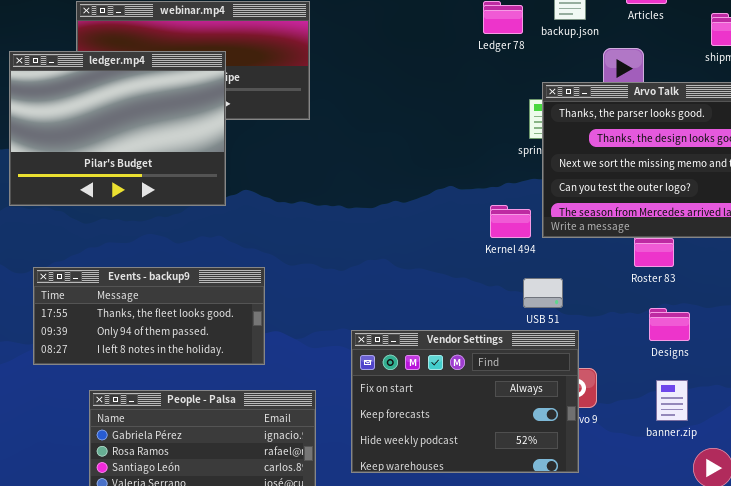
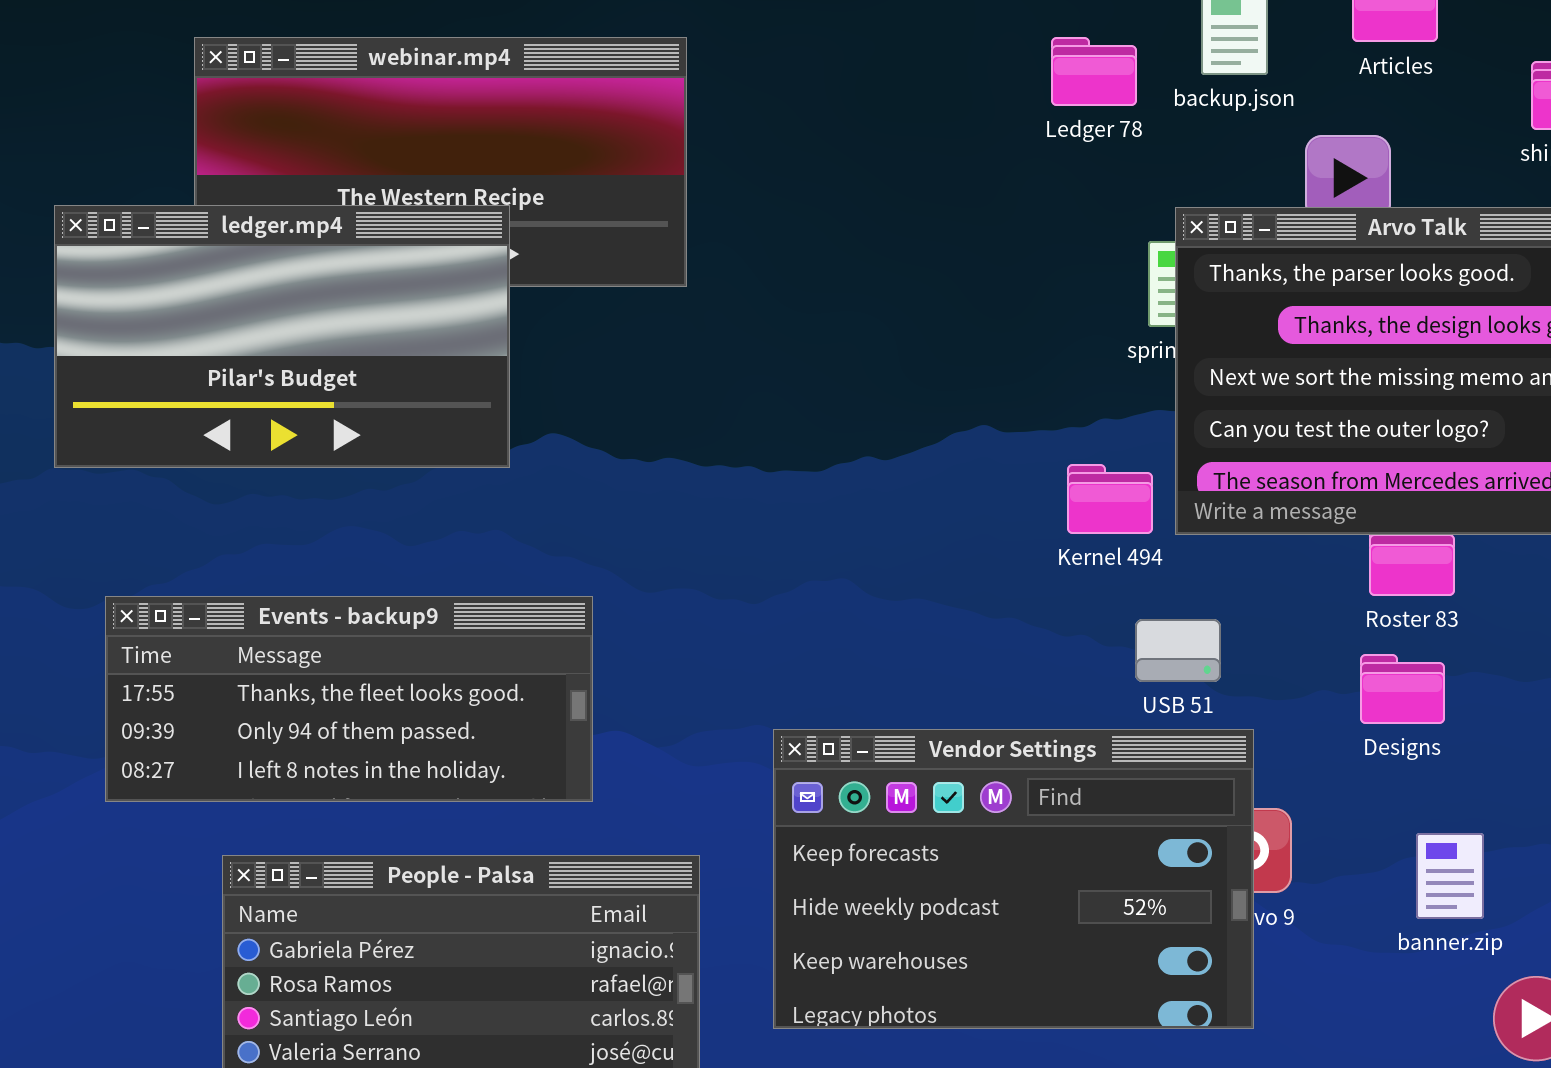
ledger.mp4: [9,51,226,206] -> [54,205,510,468], resized
Designs: [649,308,690,341] -> [1360,654,1445,724], moved
Vendor Settings: [351,330,579,473] -> [773,729,1254,1029], scrolled down 1 row

